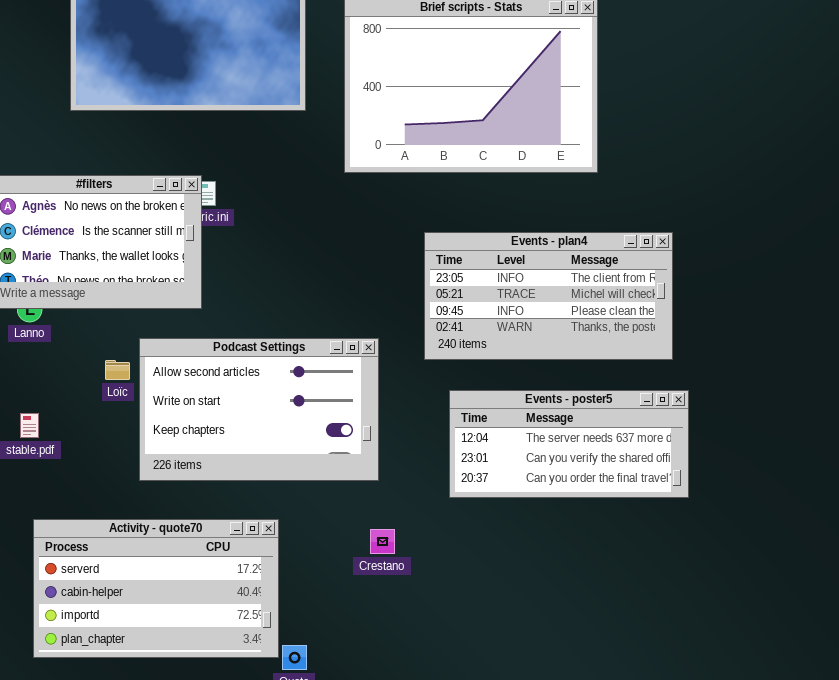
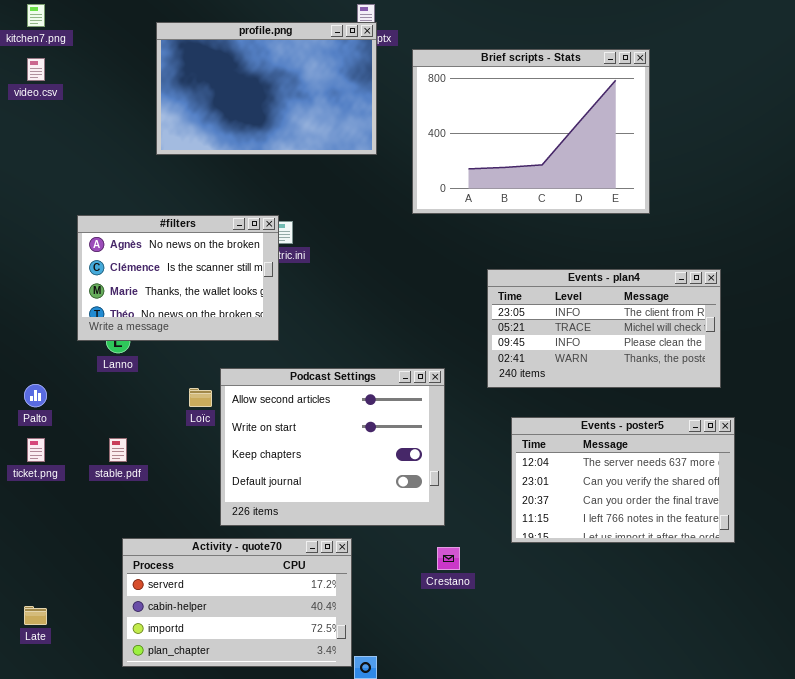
Podcast Settings: [139,338,379,481] -> [220,368,445,526], resized
Events - poster5: [449,390,689,498] -> [511,417,735,543], resized

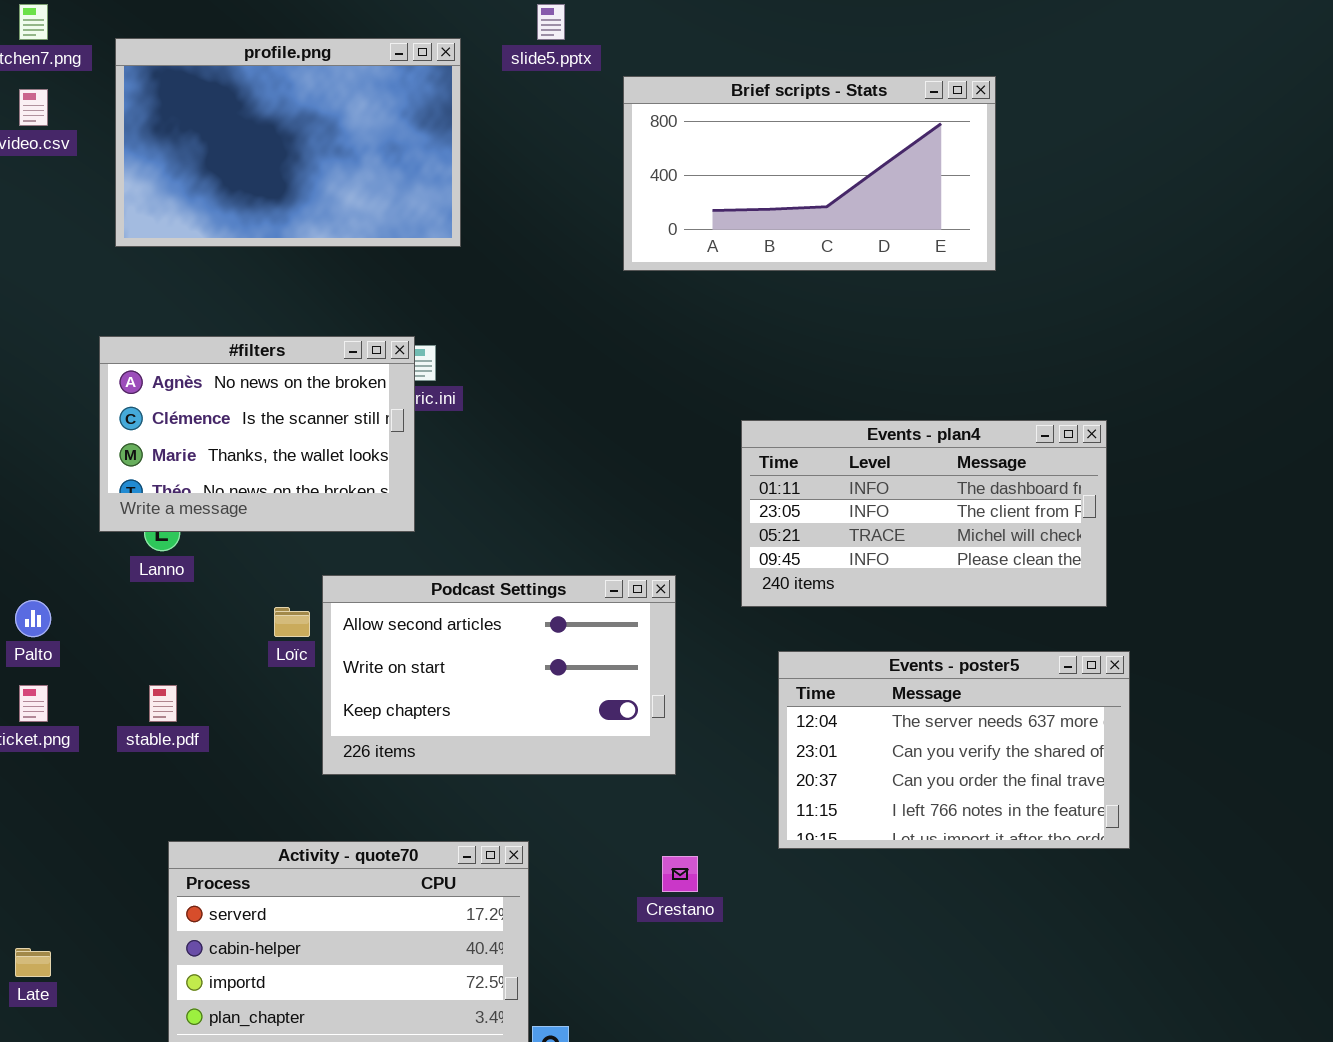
profile.png: [156,22,377,155] -> [115,38,461,247], moved
Brief scripts - Stats: [412,49,650,214] -> [623,76,996,271], resized
Events - plan4: [487,269,721,388] -> [741,420,1107,607], scrolled up 1 row
Podcast Settings: [220,368,445,526] -> [322,575,676,775], resized

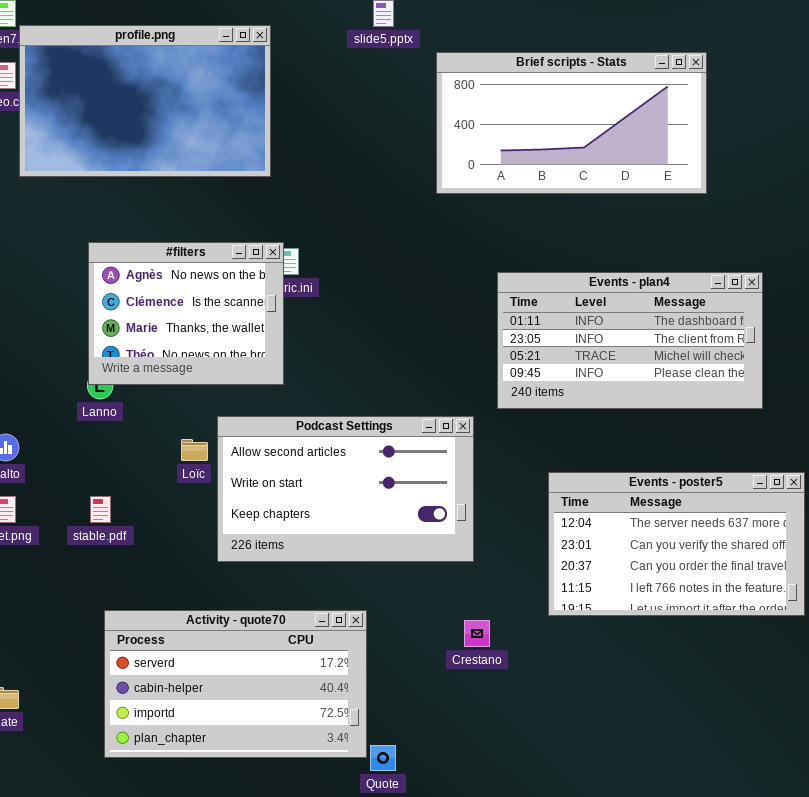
profile.png: [115,38,461,247] -> [19,25,271,177], moved
#filters: [99,336,415,532] -> [88,242,284,385], resized
Events - plan4: [741,420,1107,607] -> [497,272,763,409], moved

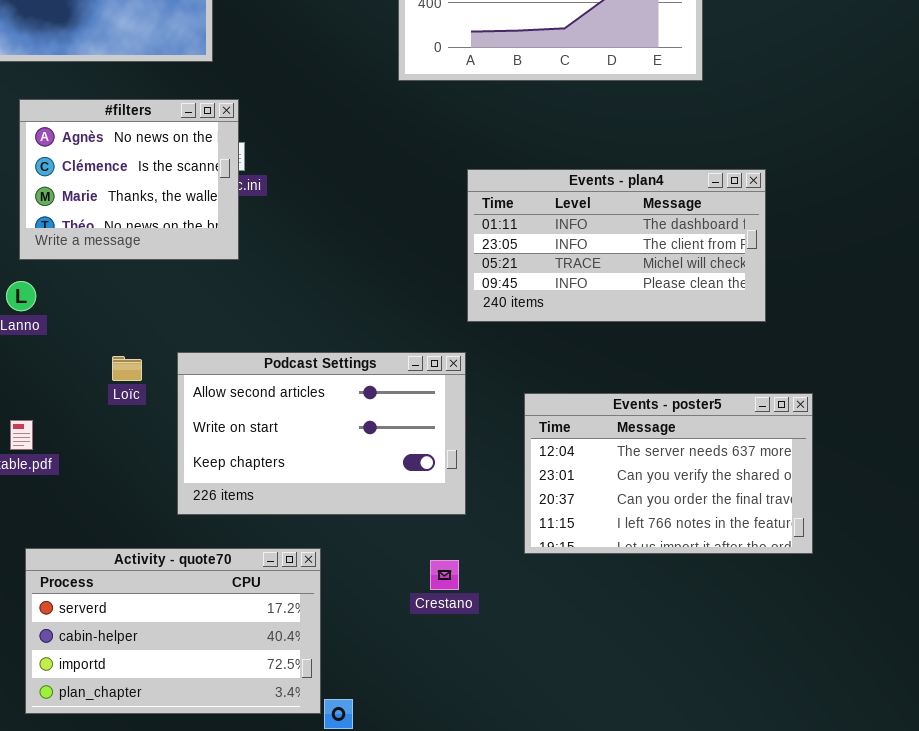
#filters: [88,242,284,385] -> [19,99,239,260], moved
Podcast Settings: [217,416,474,562] -> [177,352,466,515], moved

